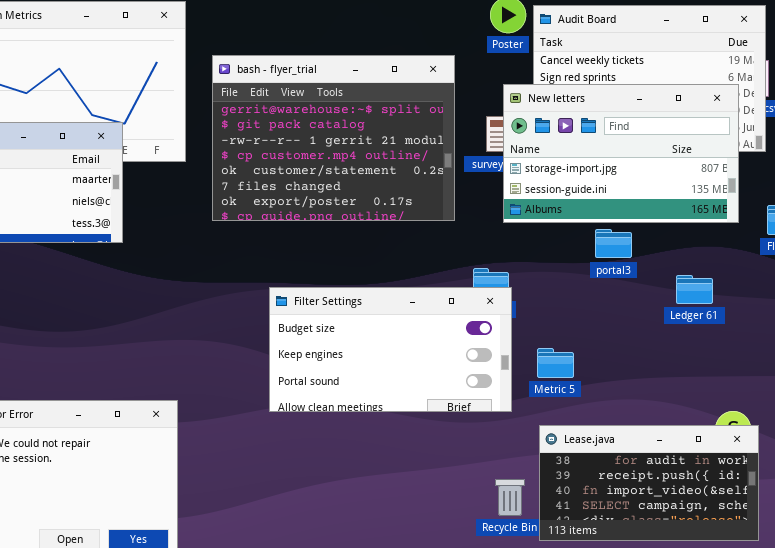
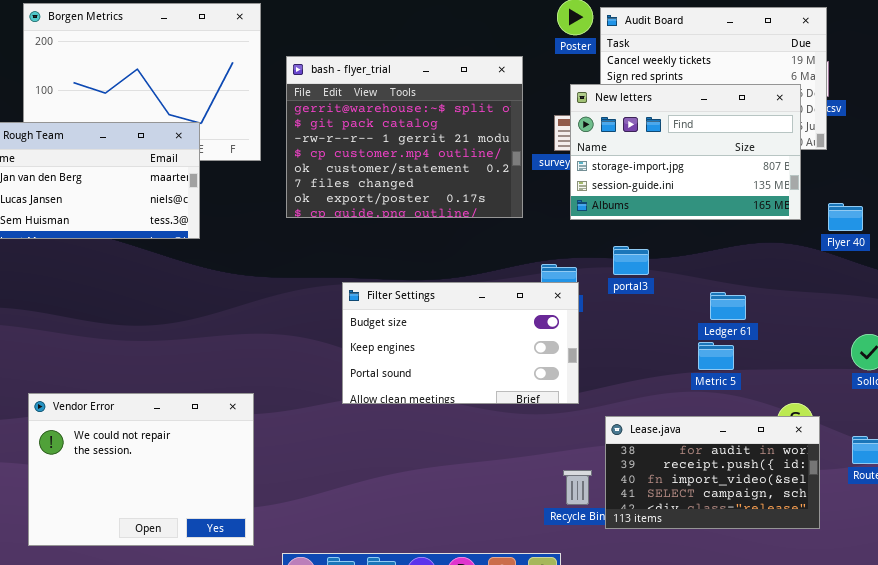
portal3: [595,229,632,258] -> [613,246,649,275], moved
Ledger 61: [676,275,713,304] -> [710,292,746,320], moved
Metric 5: [537,348,574,378] -> [698,342,734,370], moved

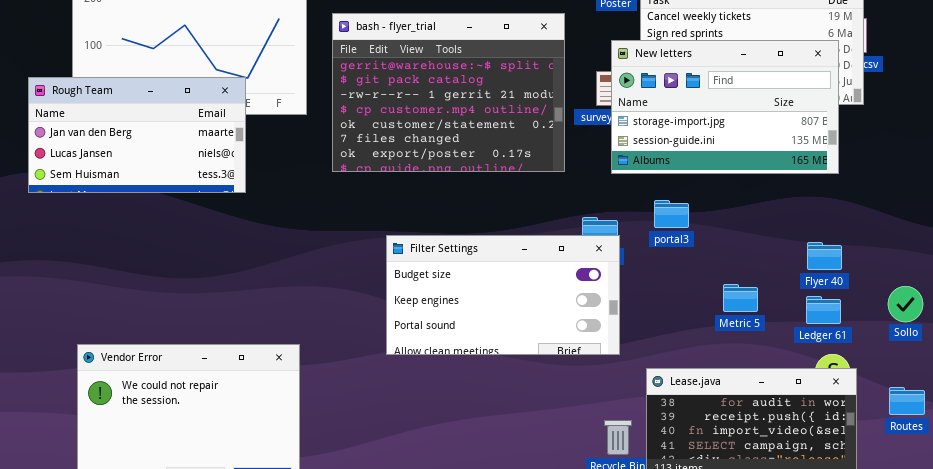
Flyer 40: [828,203,863,231] -> [807,242,842,270], moved
Ledger 61: [710,292,746,320] -> [806,296,841,324], moved
Metric 5: [698,342,734,370] -> [723,284,758,312], moved

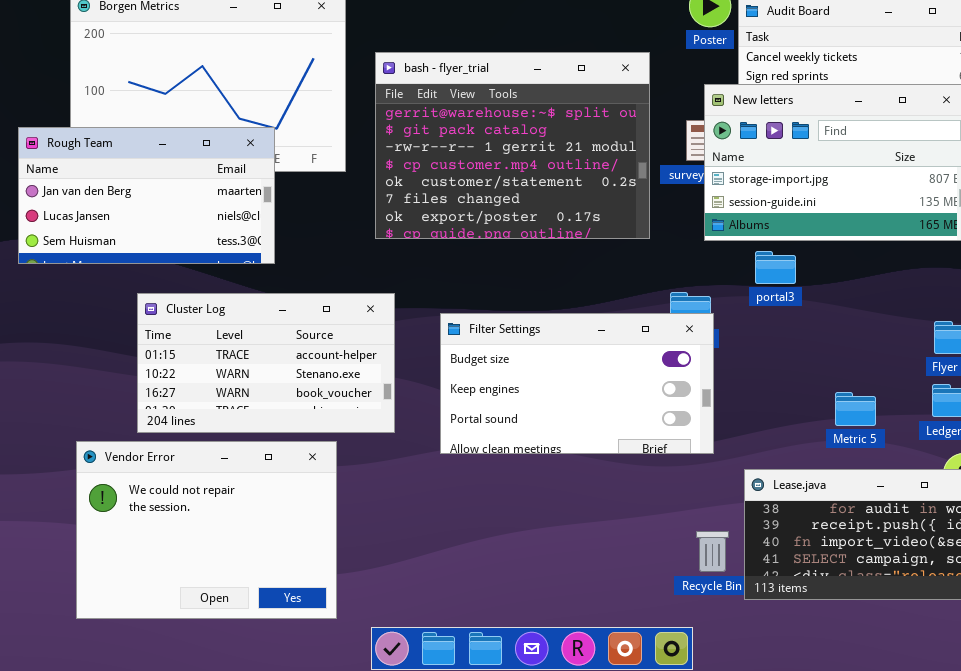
portal3: [654,200,689,228] -> [755,251,796,284], moved
Cluster Log: none -> [137,293,395,433], opened
Metric 5: [723,284,758,312] -> [835,392,876,426], moved

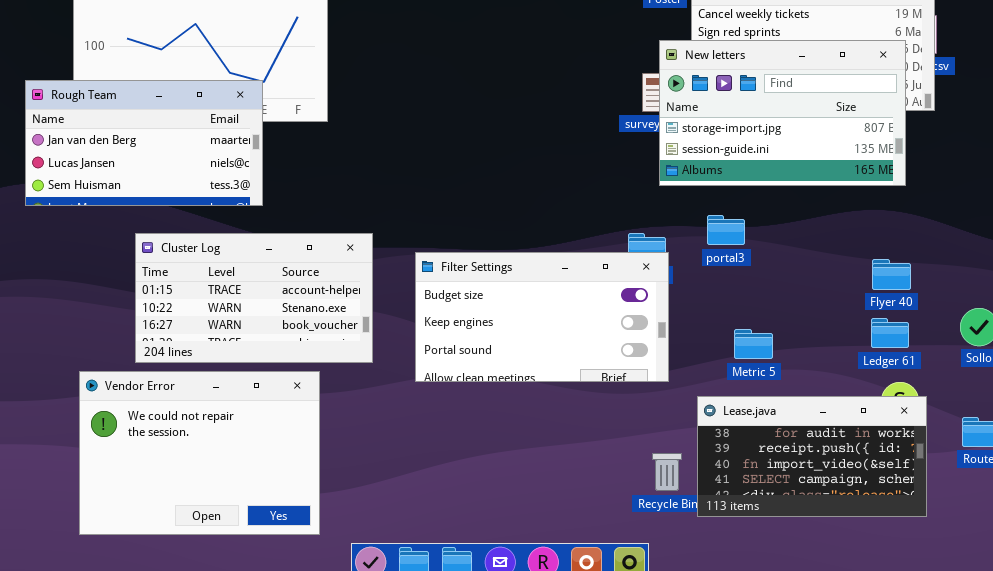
bash - flyer_trial: [375,52,650,239] -> none, closed
portal3: [755,251,796,284] -> [707,215,745,245], moved
Metric 5: [835,392,876,426] -> [734,329,773,359], moved

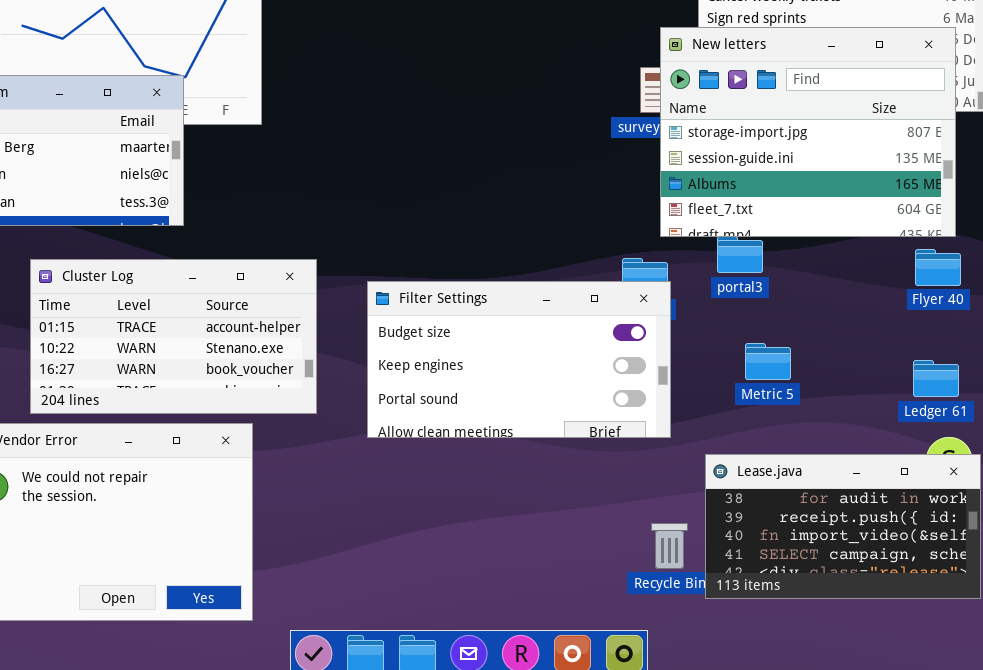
New letters: [659,40,906,186] -> [660,27,956,237], resized
Flyer 40: [872,259,911,290] -> [915,249,961,286], moved
Metric 5: [734,329,773,359] -> [745,343,791,380], moved

